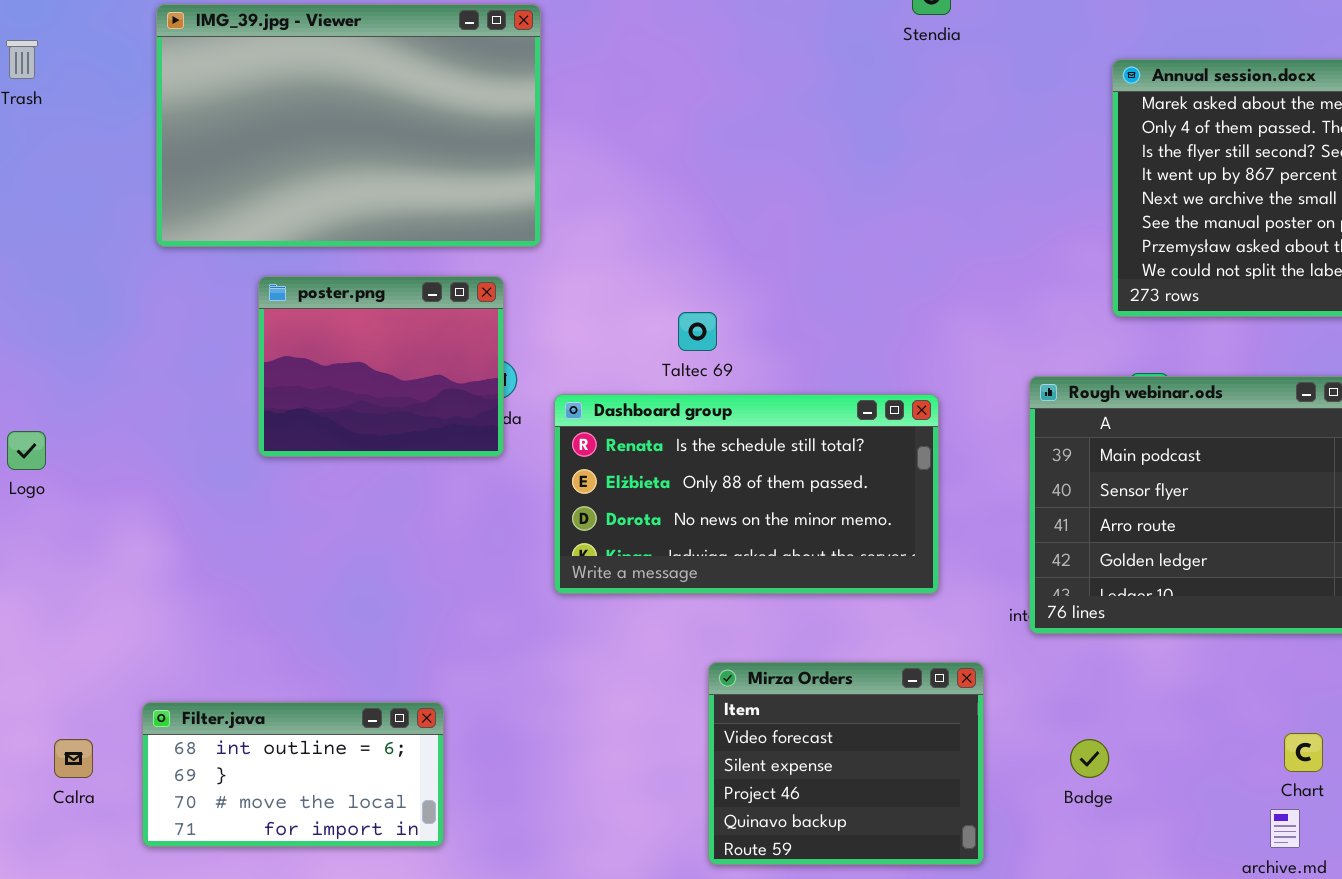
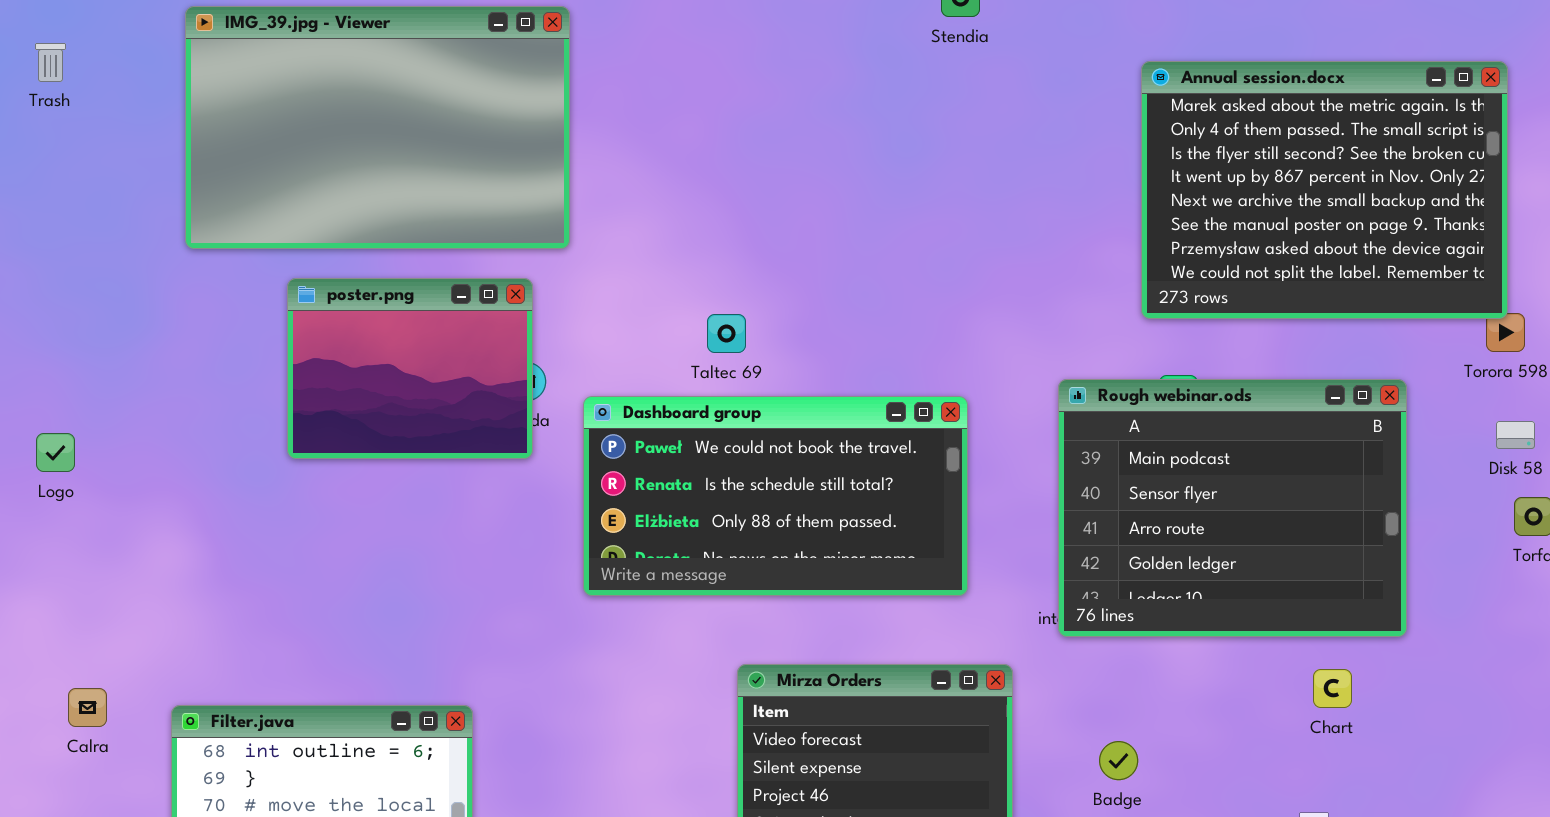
Dashboard group: [554,394,939,594] -> [583,396,968,596], scrolled up 1 row
Chart: [1284,733,1323,772] -> [1313,669,1352,708], moved
Calra: [54,739,93,778] -> [68,688,107,727], moved

